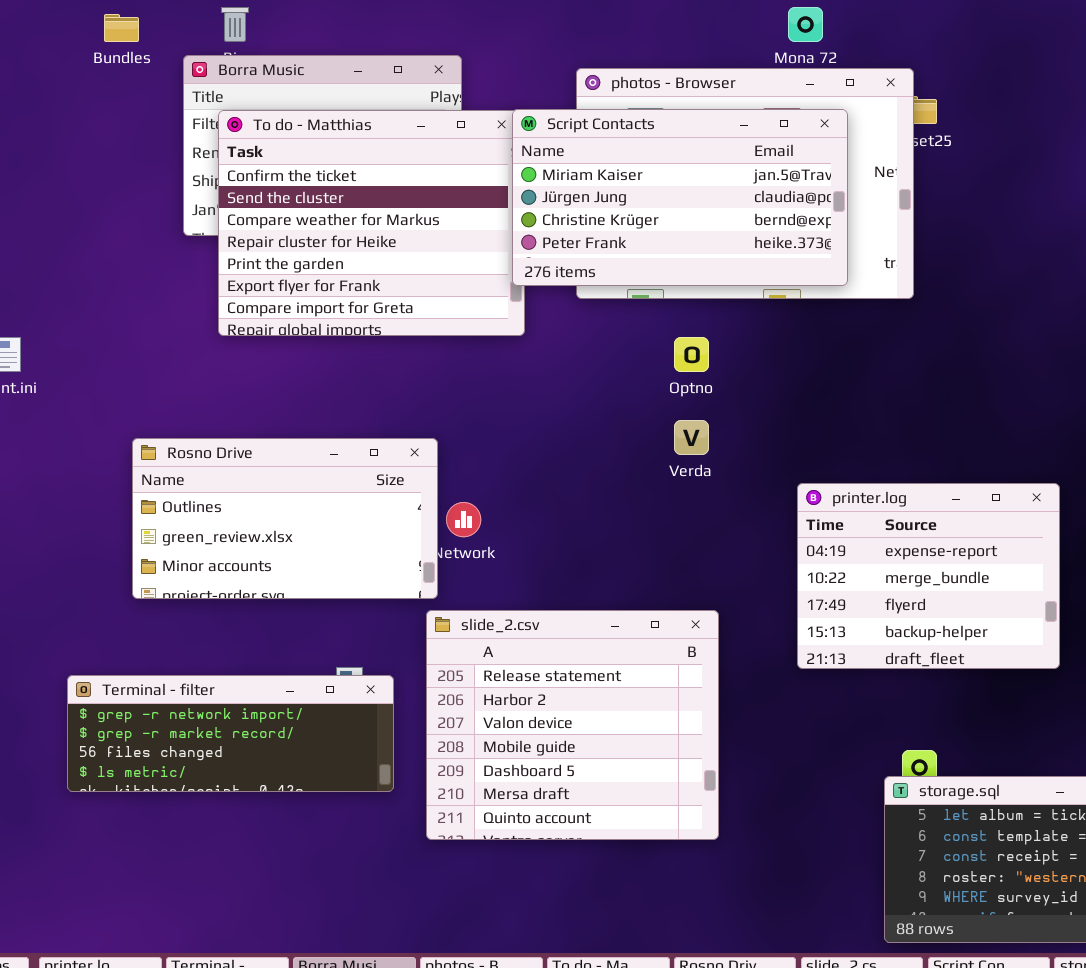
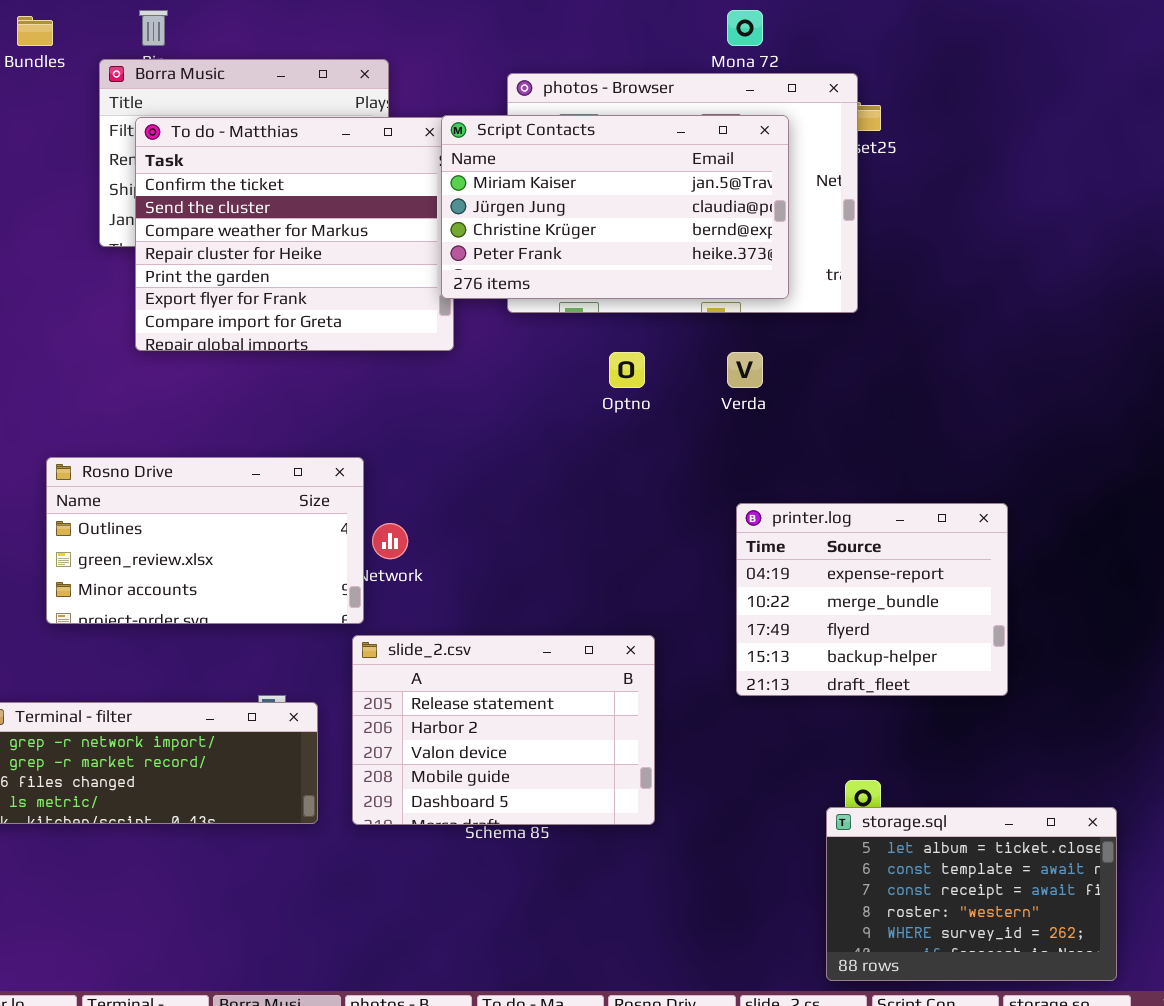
Verda: [674,420,709,455] -> [727,352,763,388], moved
slide_2.csv: [426,610,719,840] -> [352,635,655,825], resized

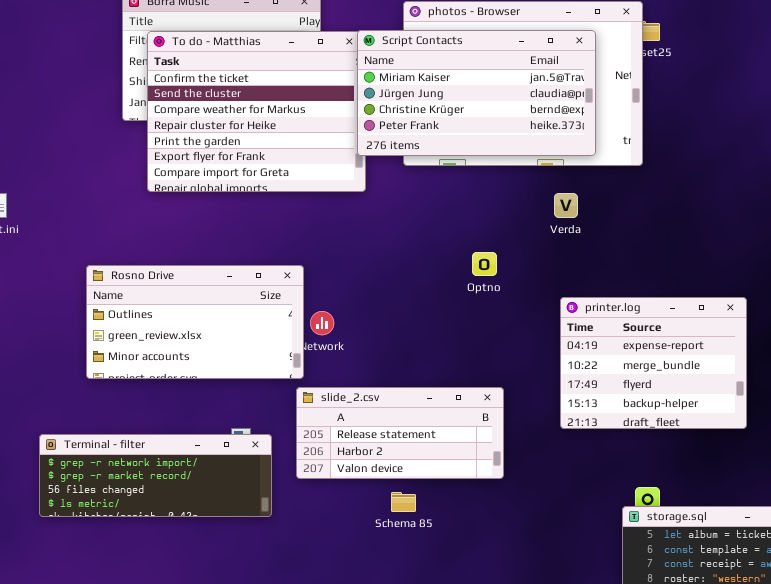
Optno: [609,352,645,388] -> [472,252,497,276], moved
slide_2.csv: [352,635,655,825] -> [296,387,504,479], resized

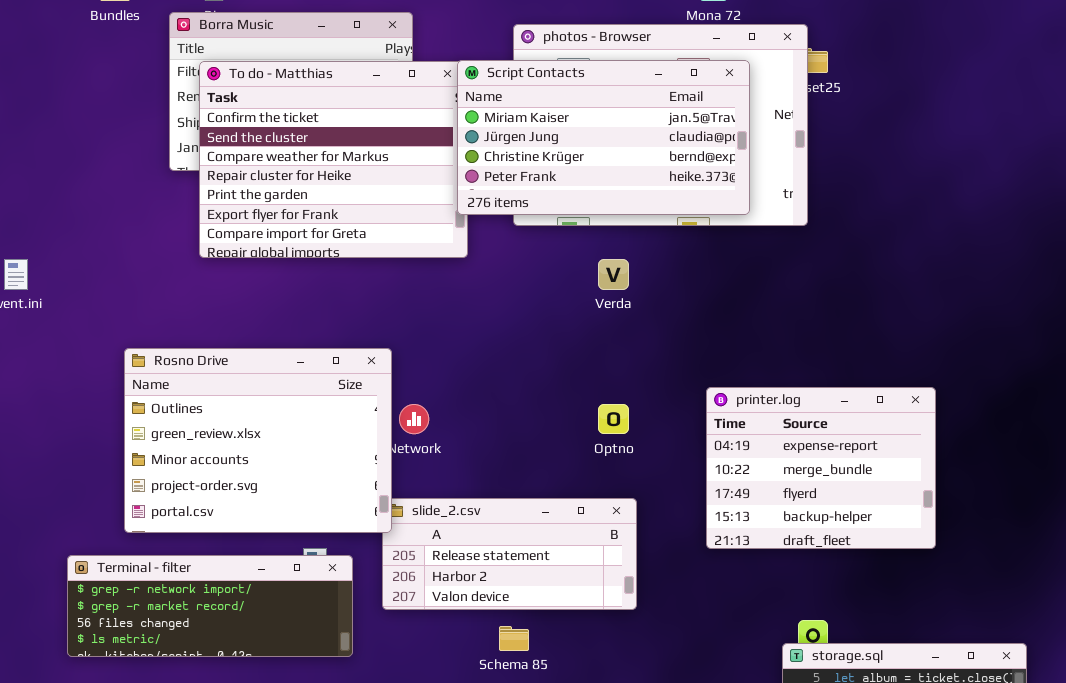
Verda: [554,193,578,218] -> [598,259,629,290], moved
Optno: [472,252,497,276] -> [598,404,629,434], moved
Rosno Drive: [86,265,304,379] -> [124,348,392,533], resized

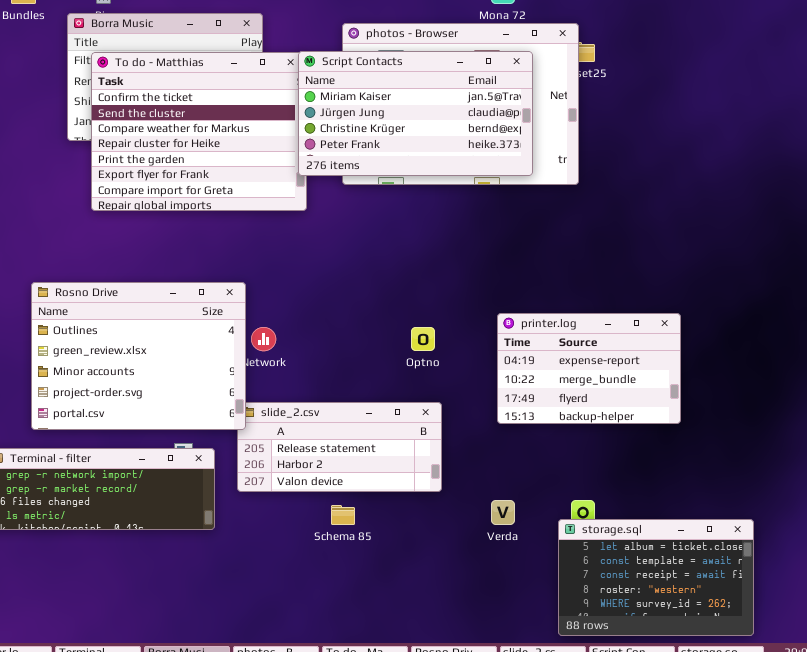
Verda: [598,259,629,290] -> [491,500,515,525], moved
printer.log: [706,387,936,549] -> [497,313,681,424], resized

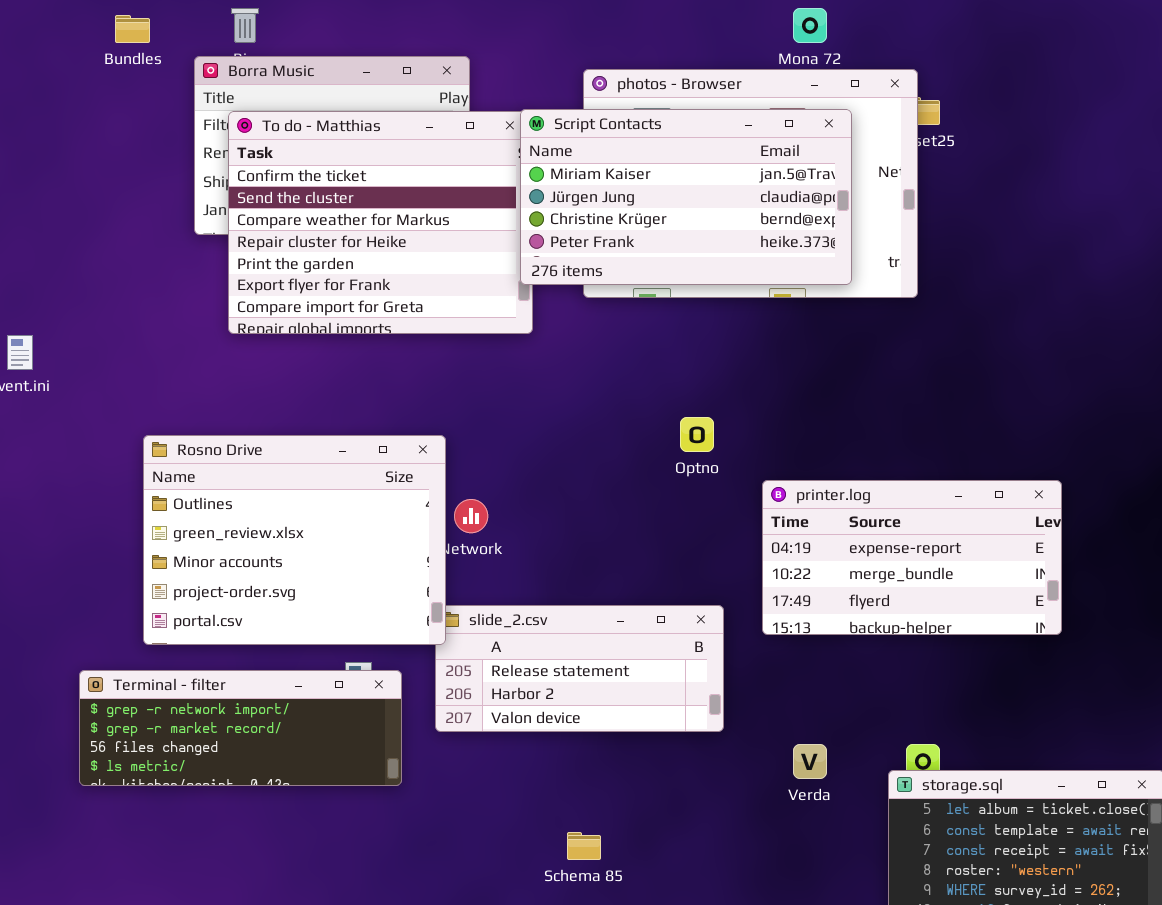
printer.log: [497,313,681,424] -> [762,480,1062,635], resized
Optno: [411,327,435,351] -> [680,417,714,452], moved
Schema 85: [331,505,355,525] -> [567,832,601,860], moved

